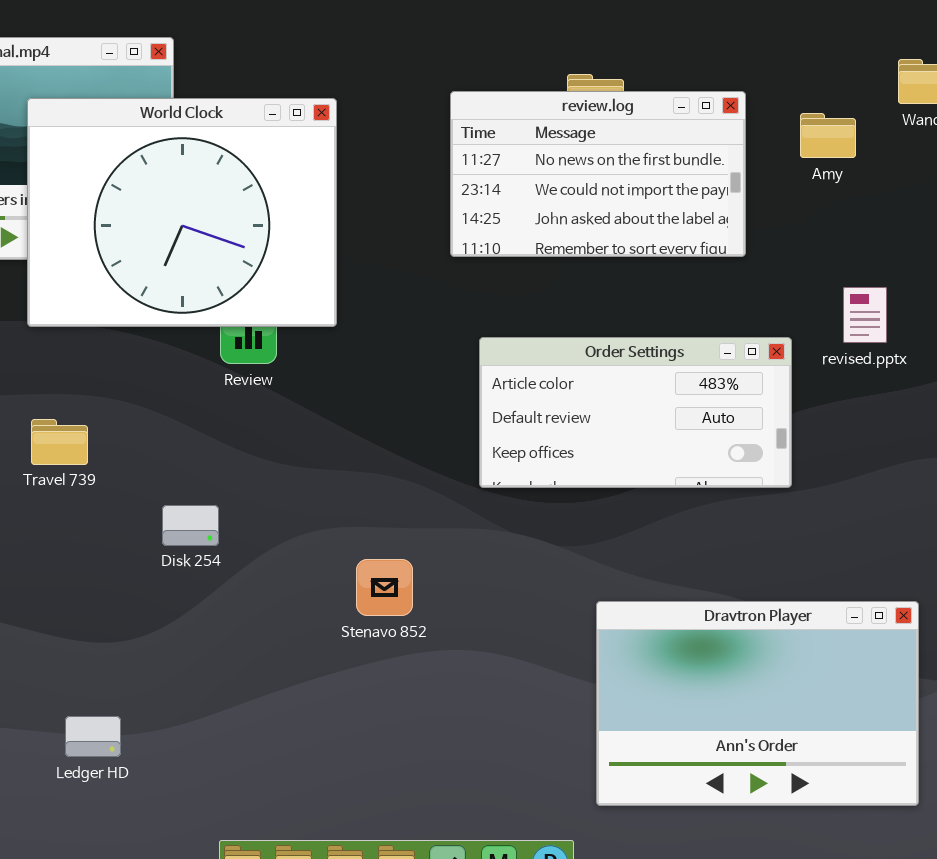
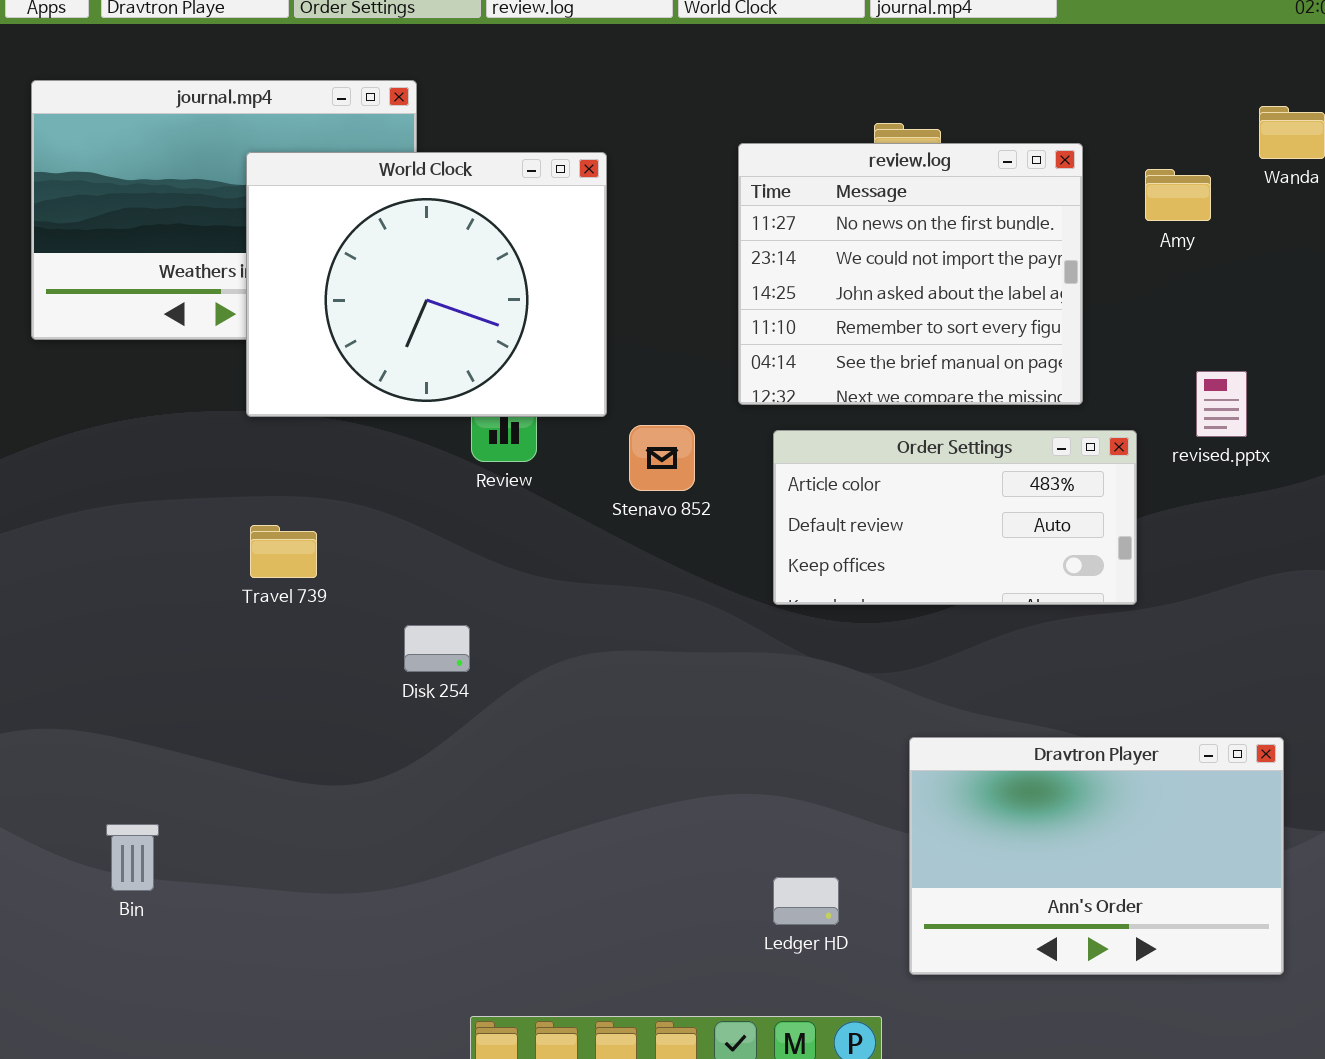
review.log: [450,91,746,257] -> [738,143,1083,405], resized
Stenavo 852: [356,559,413,616] -> [629,425,695,491], moved
Ledger HD: [65,716,121,757] -> [773,877,839,925], moved

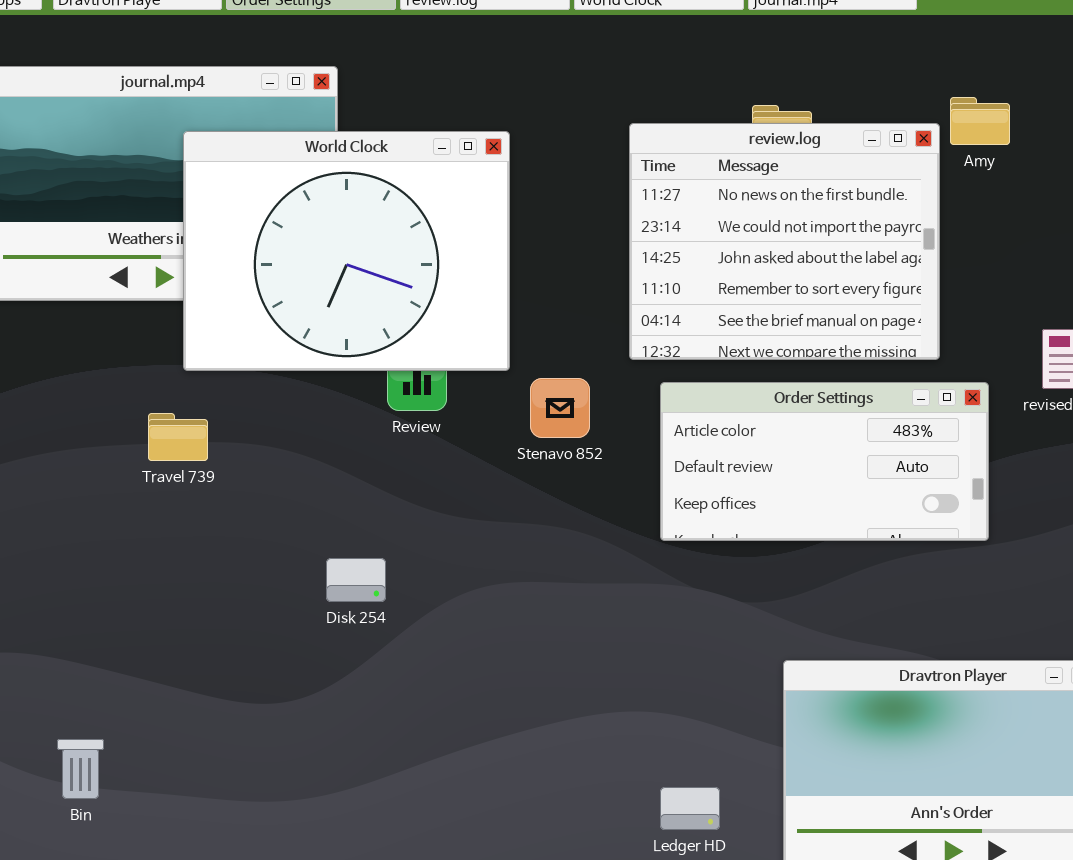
Amy: [1145,169,1211,221] -> [950,97,1010,145], moved
Travel 739: [250,525,317,578] -> [148,413,208,461], moved

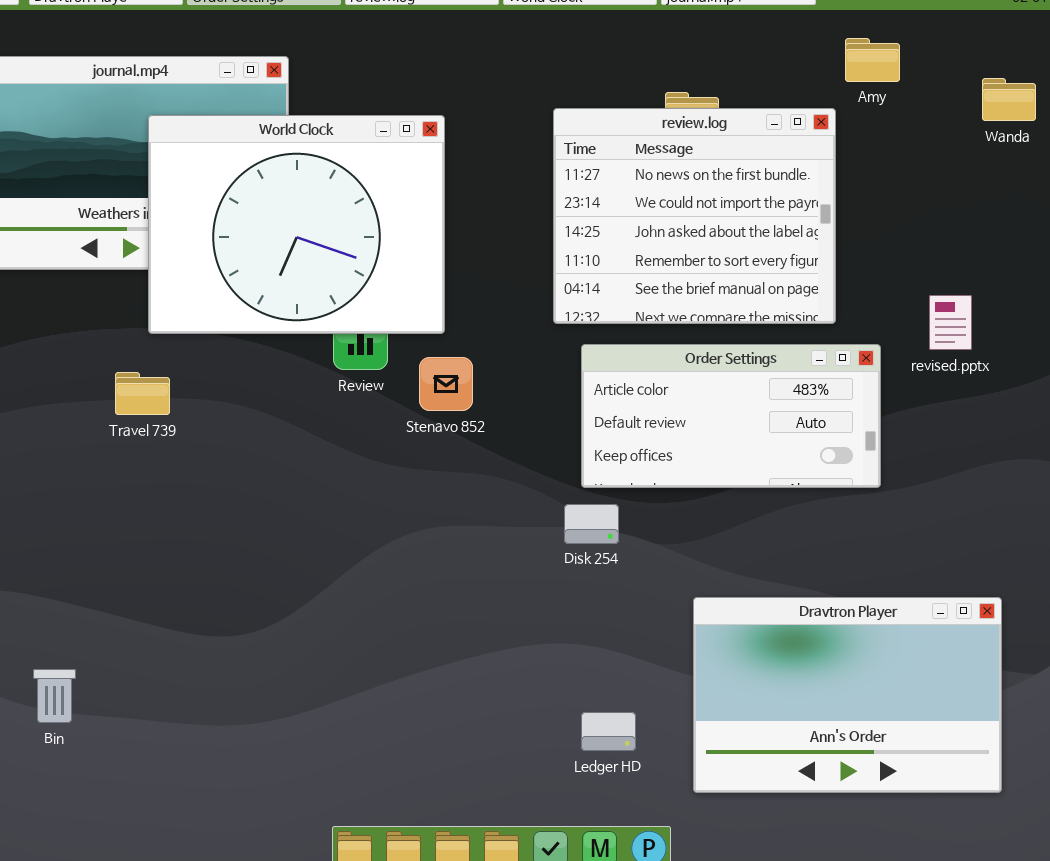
Amy: [950,97,1010,145] -> [845,38,900,82], moved
Stenavo 852: [530,378,590,438] -> [419,357,473,411], moved
Disk 254: [326,558,386,602] -> [564,504,619,544], moved

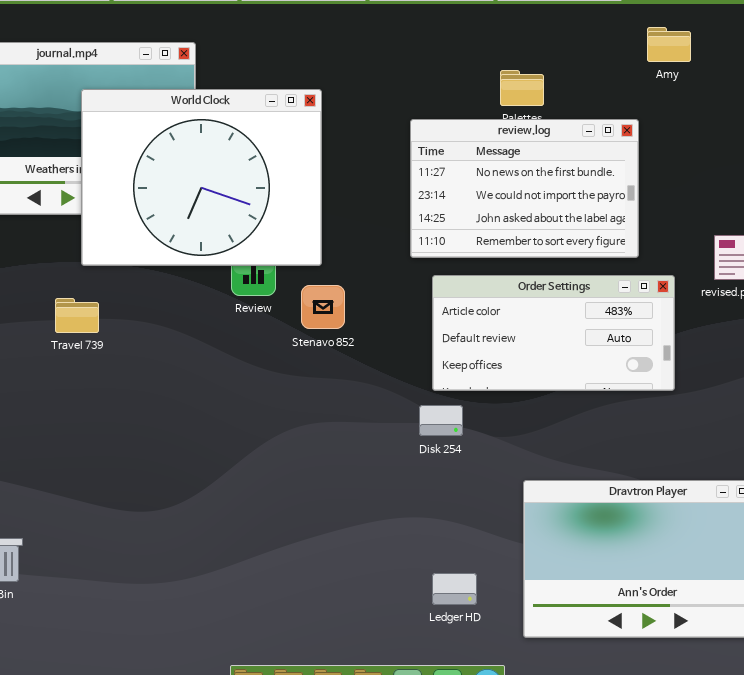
review.log: [553,108,836,324] -> [410,119,639,258], resized

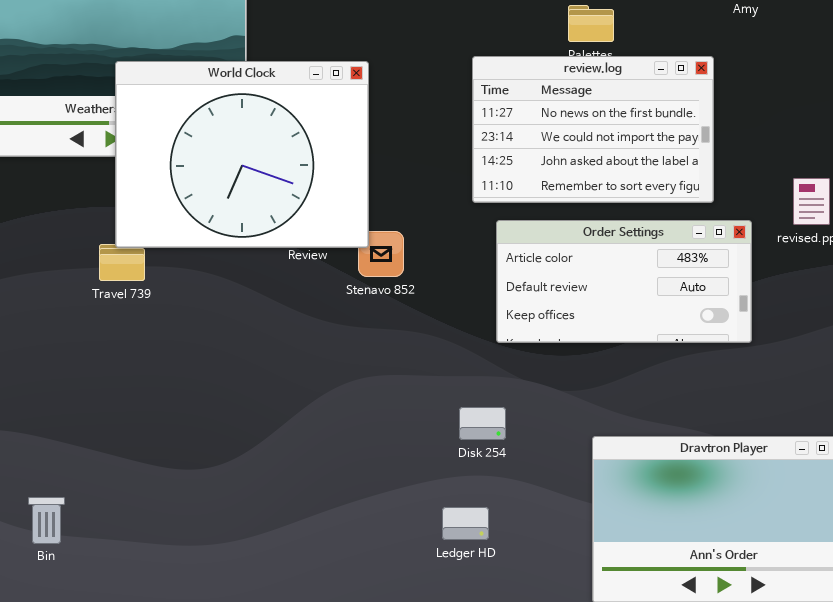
World Clock: [81,89,322,266] -> [115,61,369,248], moved
Disk 254: [419,405,463,436] -> [459,407,506,440], moved
Ledger HD: [432,573,477,605] -> [442,507,489,540], moved

